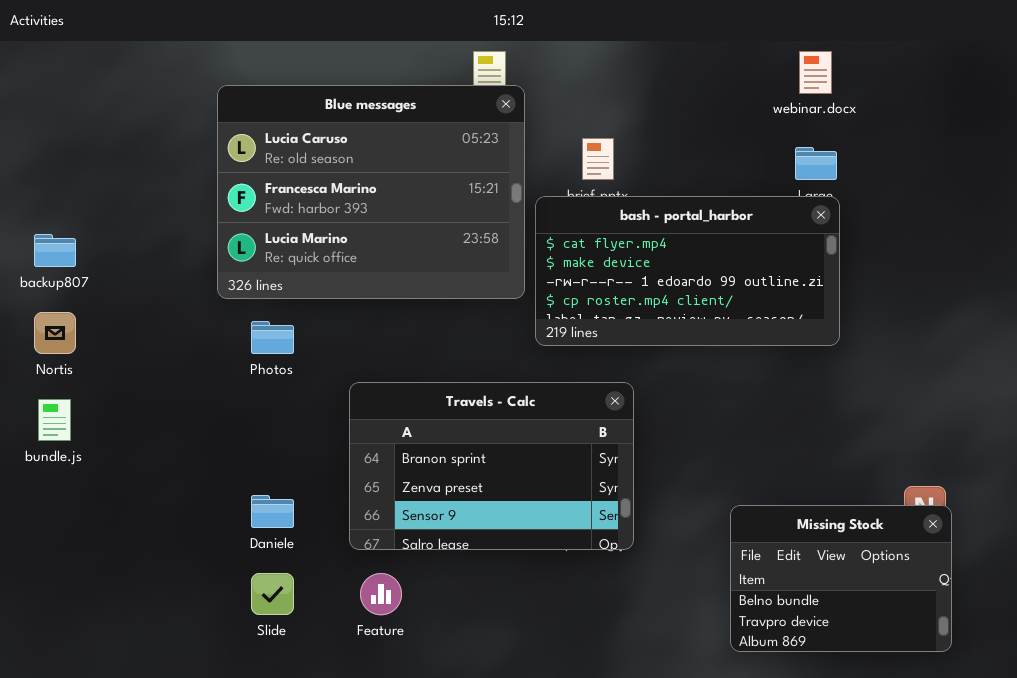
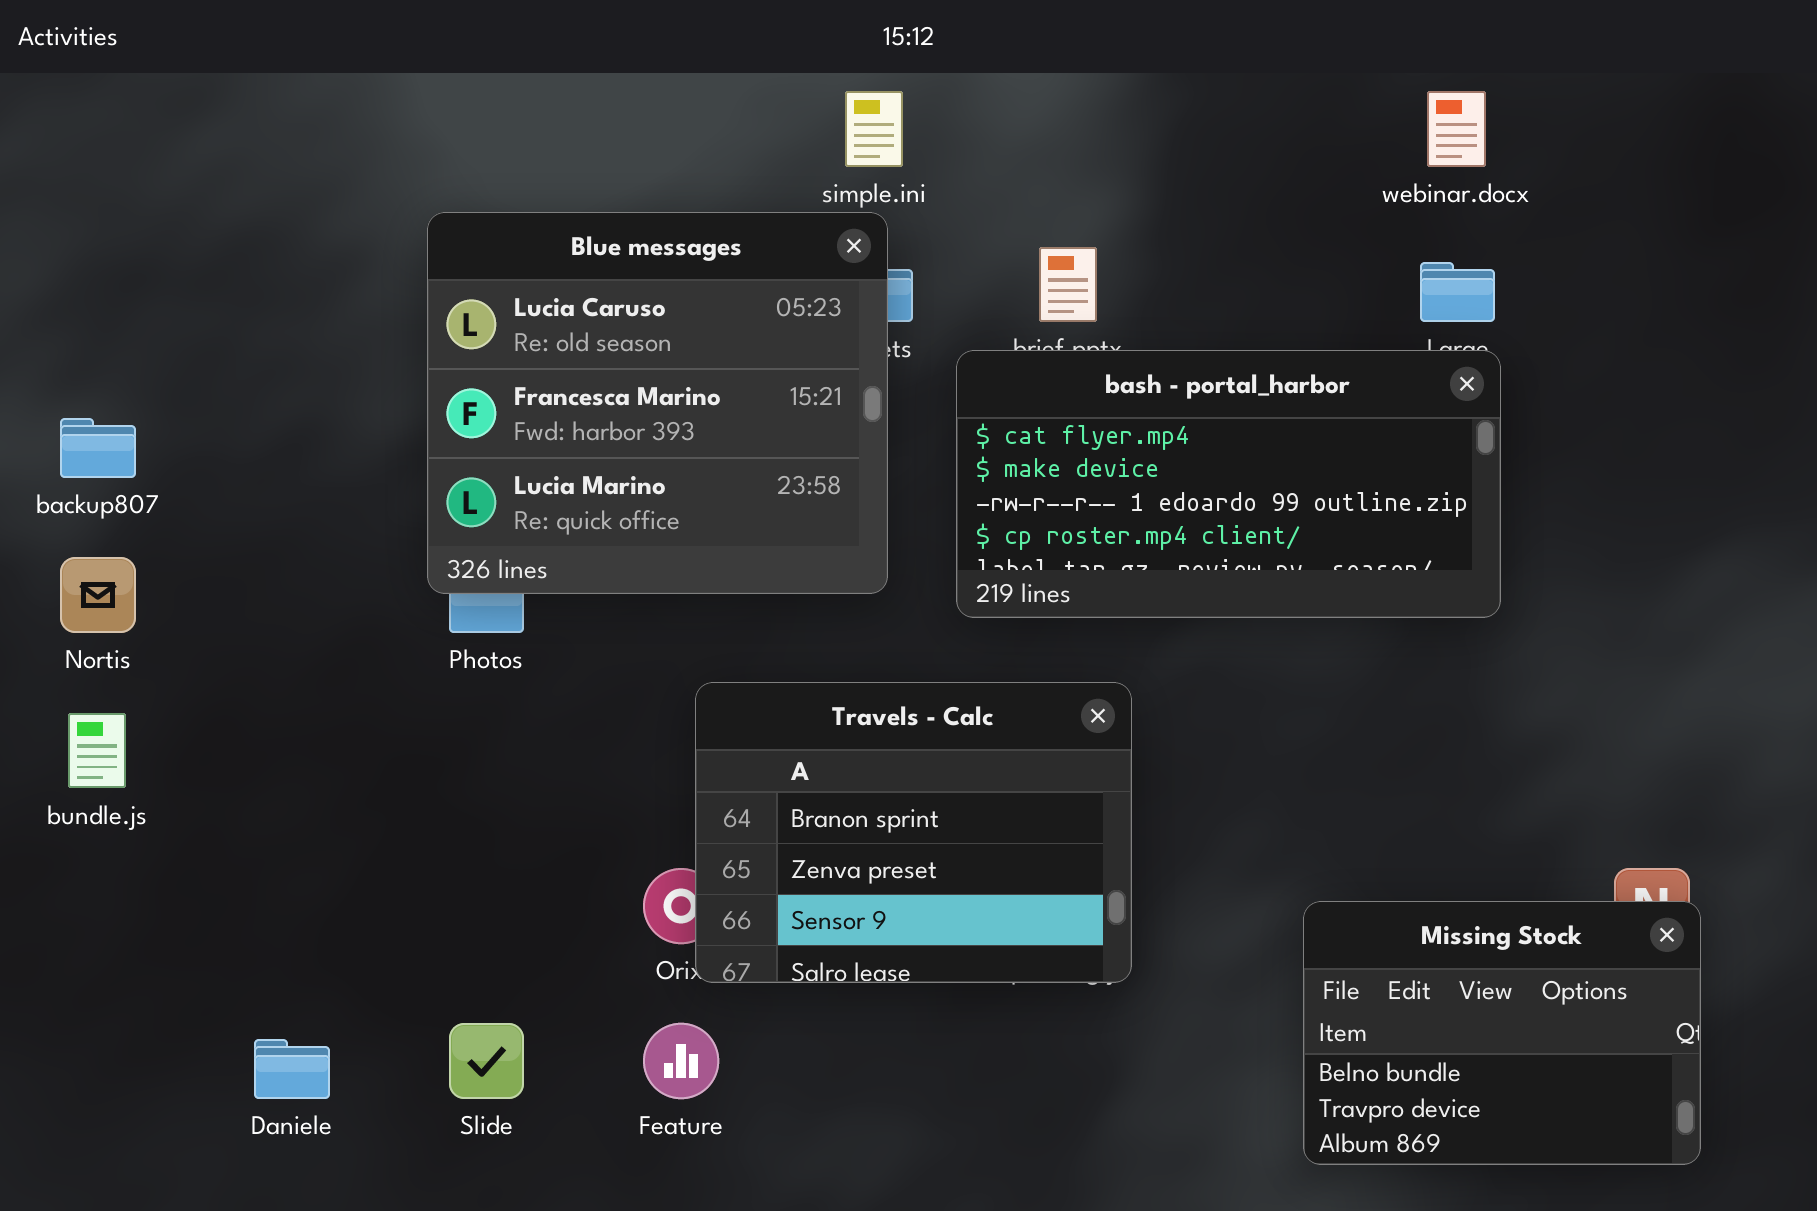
Blue messages: [217,85,525,299] -> [427,212,888,594], moved, resized
Travels - Calc: [349,382,634,550] -> [695,682,1132,983], resized
Daniele: [251,495,294,528] -> [254,1039,330,1099], moved

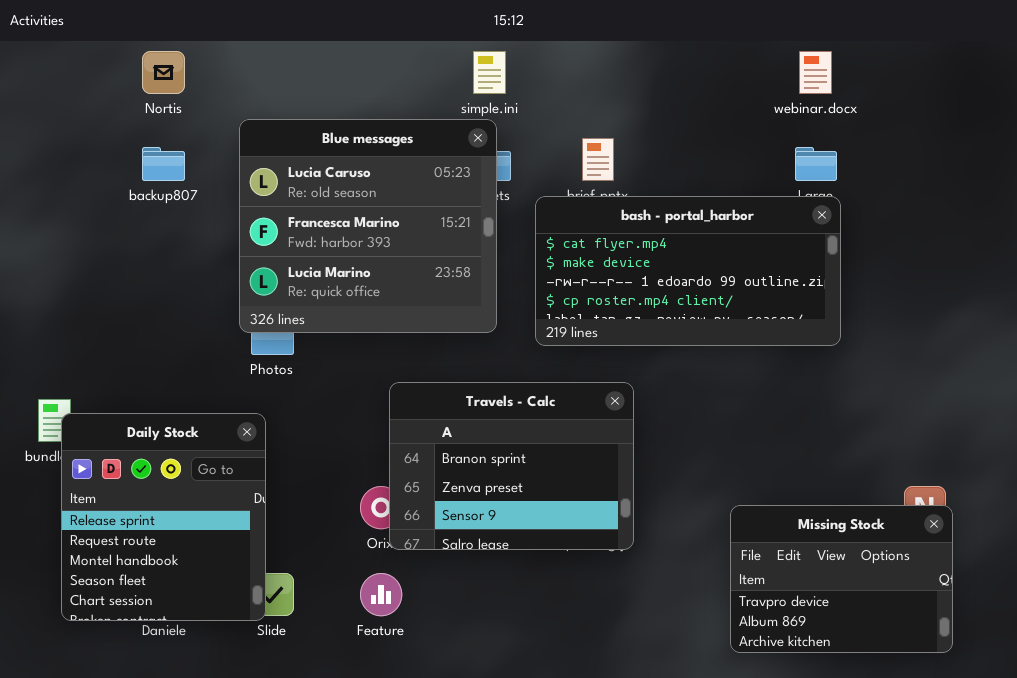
backup807: [60,418,136,478] -> [142,147,185,181], moved
Nortis: [60,557,136,633] -> [142,51,185,94], moved
Daily Stock: none -> [61,413,266,621], opened
Missing Stock: [1303,901,1701,1165] -> [730,505,953,653], scrolled down 1 row

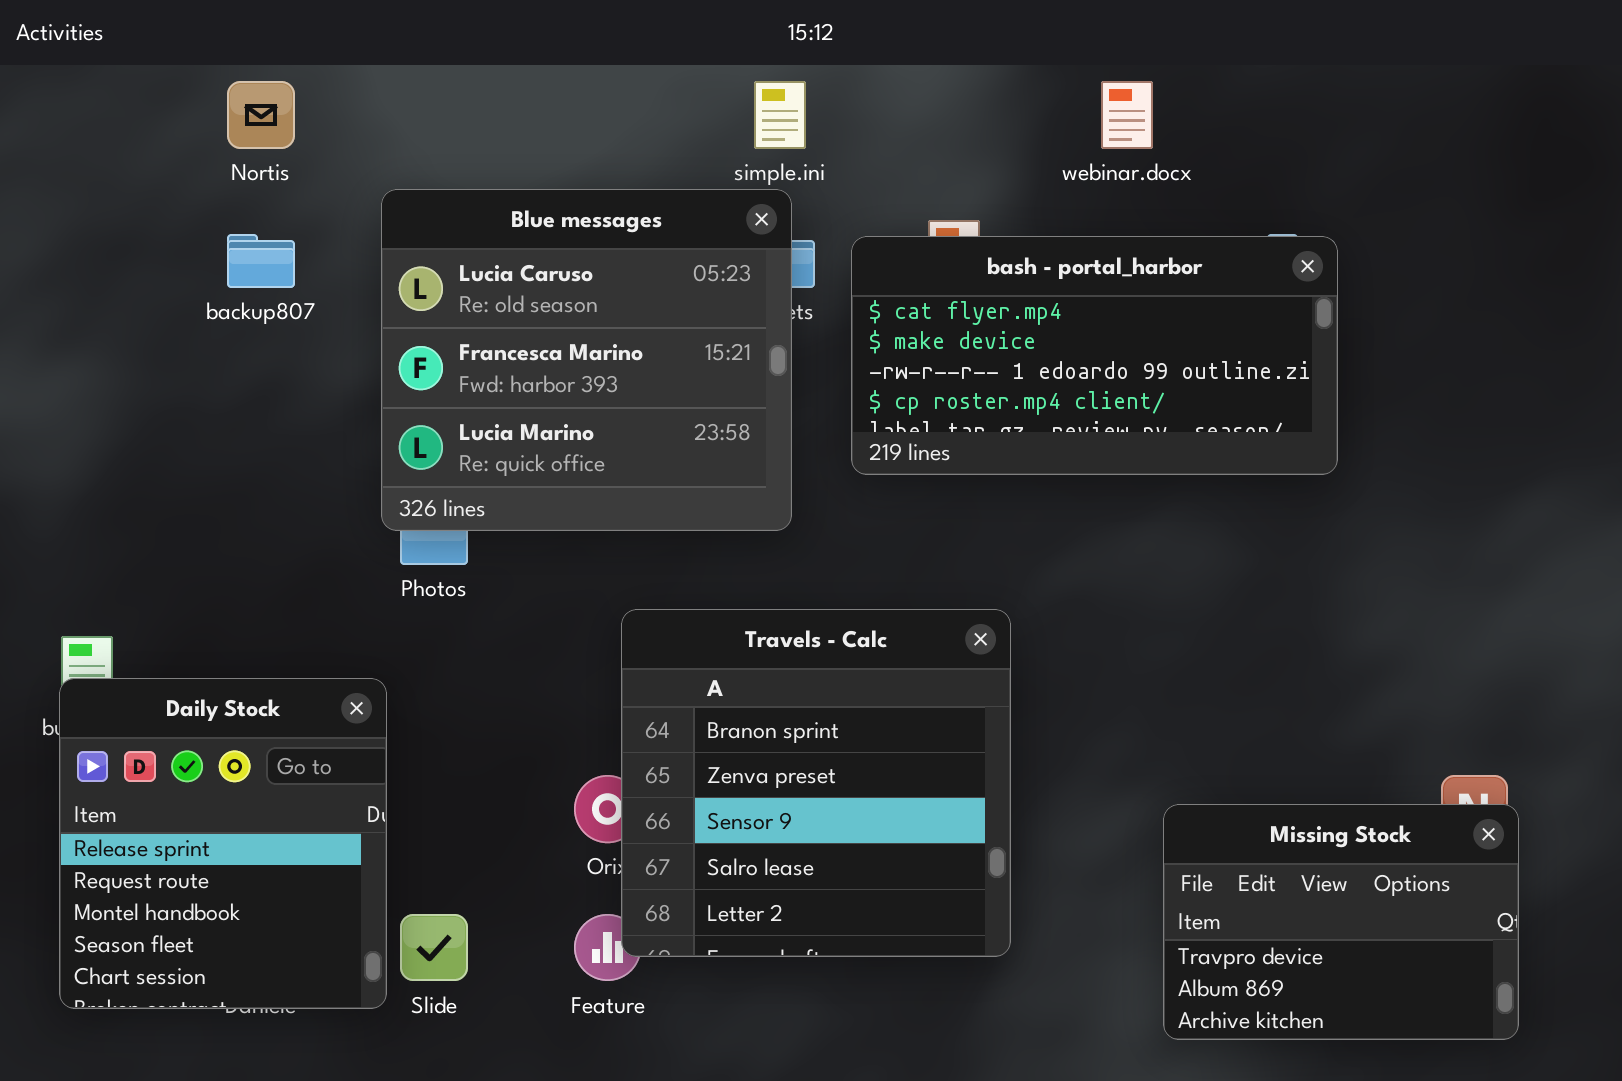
webinar.docx: [799,51,832,94] -> [1101,81,1153,149], moved
bash - portal_harbor: [535,196,841,346] -> [851,236,1338,475], moved
Travels - Calc: [389,382,634,550] -> [621,609,1011,957], resized
Daily Stock: [61,413,266,621] -> [59,678,387,1009], moved

